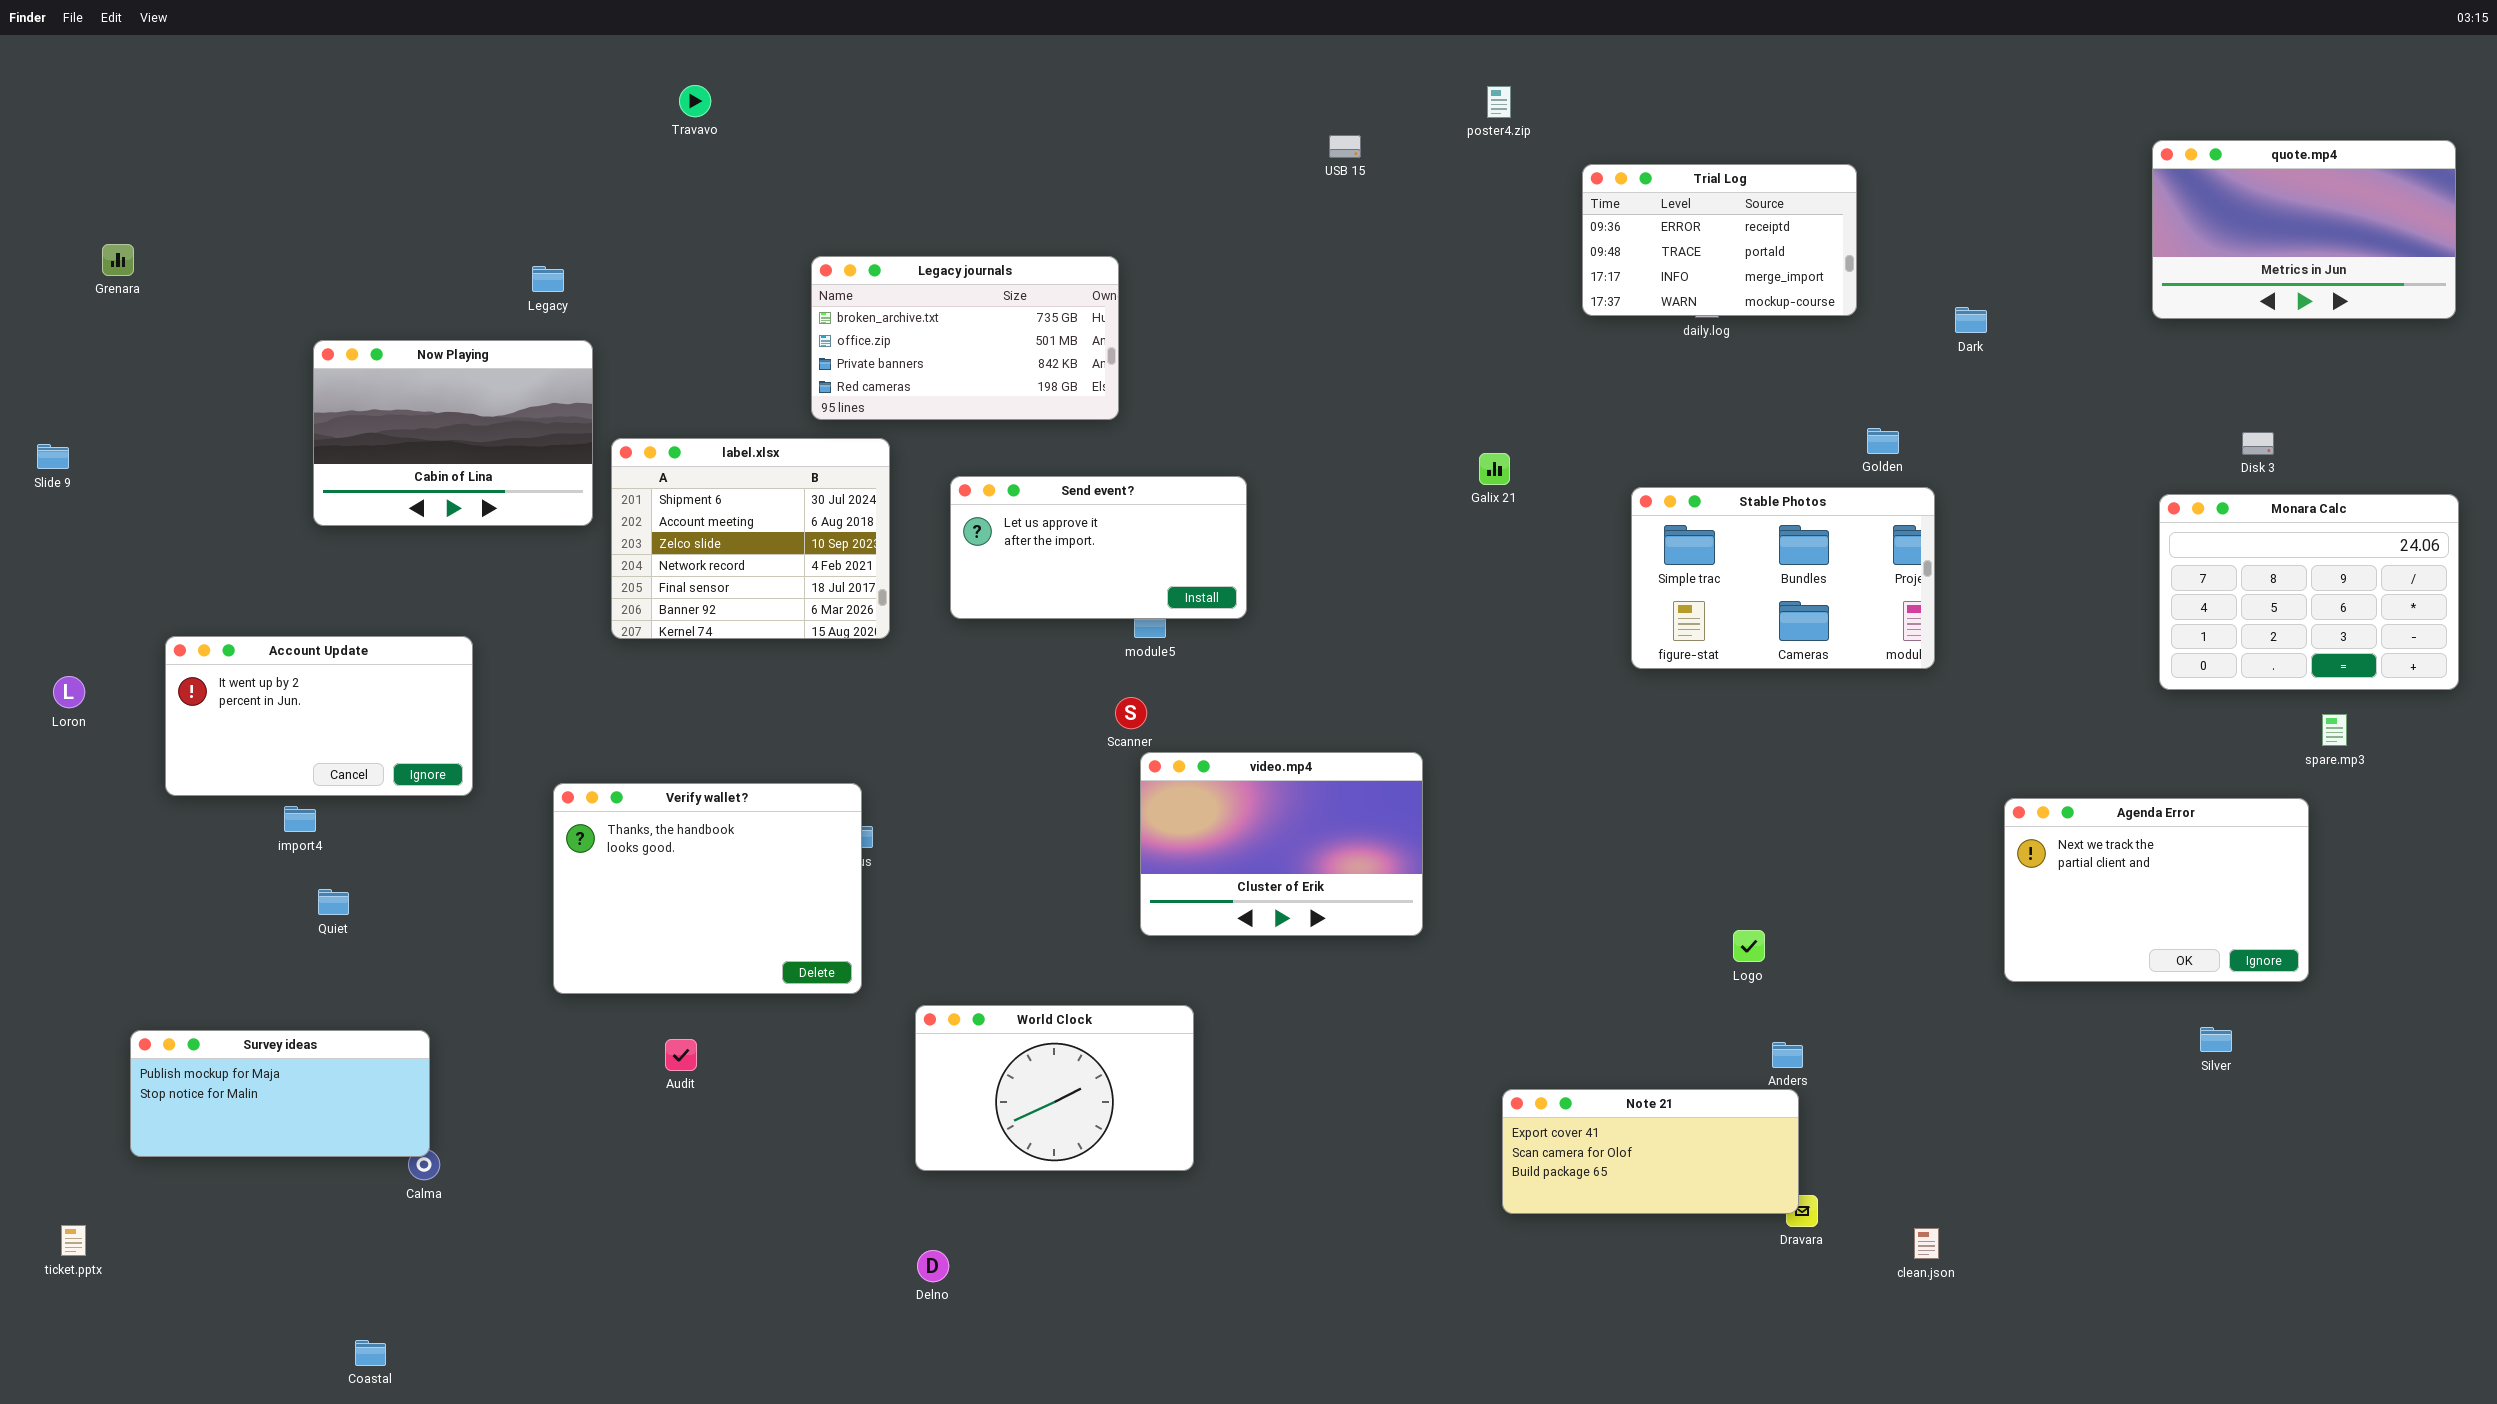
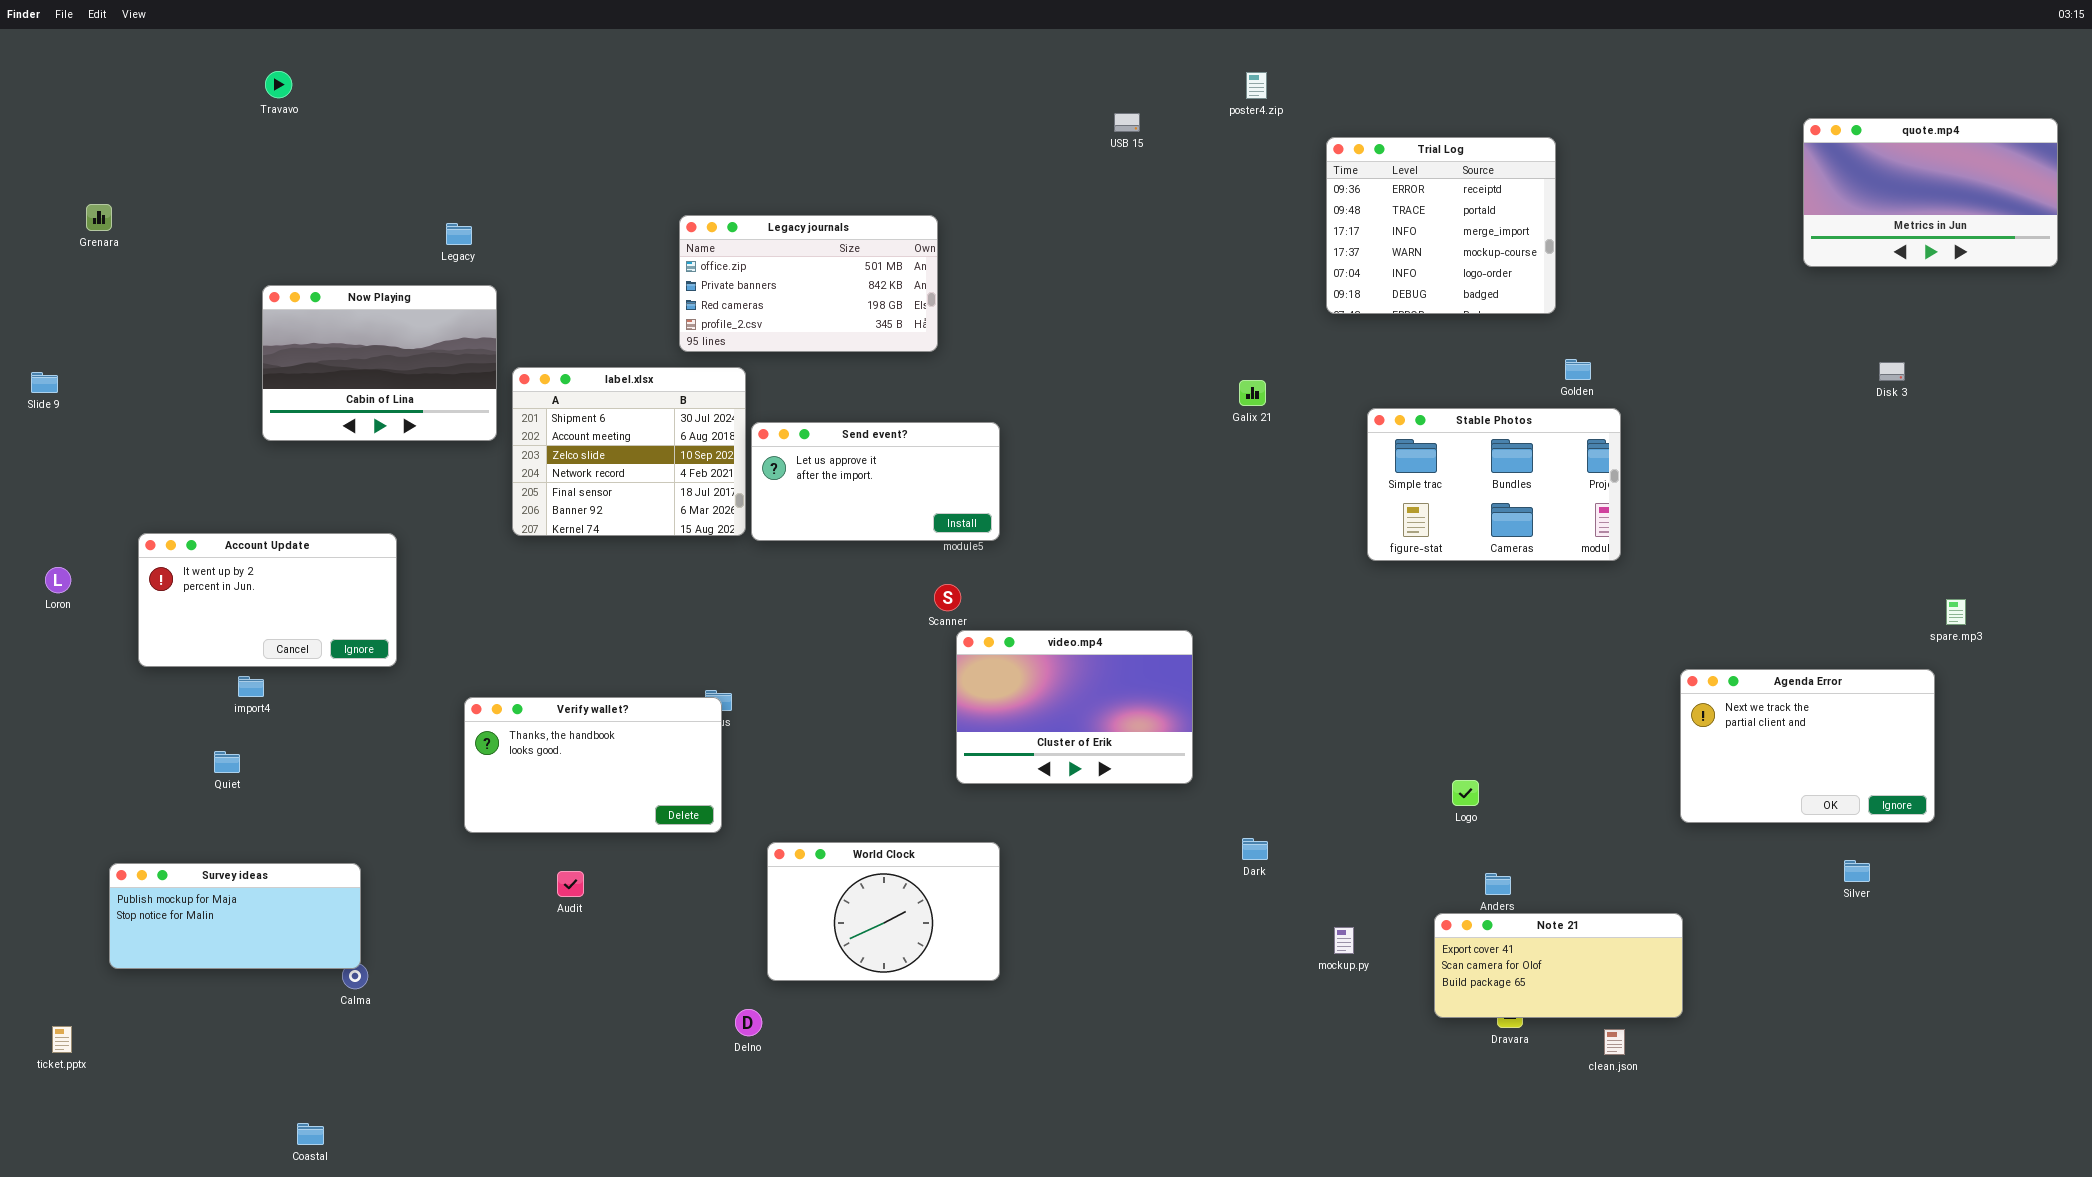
Travavo: [679,85,711,117] -> [265,71,292,98], moved
Trial Log: [1582,164,1857,316] -> [1326,137,1556,314], resized
Legacy journals: [811,256,1119,420] -> [679,215,938,352], scrolled down 1 row
Dark: [1955,307,1987,333] -> [1242,838,1268,860], moved
Send event?: [950,476,1247,619] -> [751,422,1000,541], moved
Monara Calc: [2159,494,2459,690] -> none, closed
Verify wallet?: [553,783,862,994] -> [464,697,722,833], resized
Quiet: [318,889,349,915] -> [214,751,240,773], moved
Note 21: [1502,1089,1799,1214] -> [1434,913,1683,1018], moved
Delno: [917,1250,949,1282] -> [735,1009,762,1036], moved

